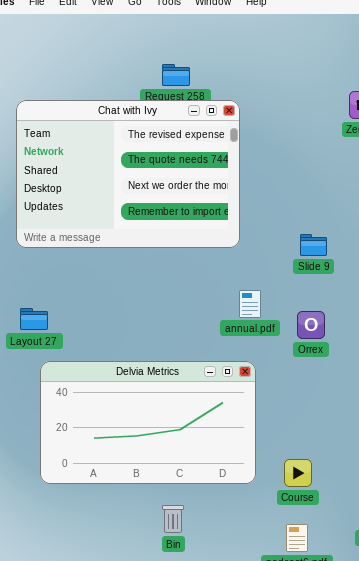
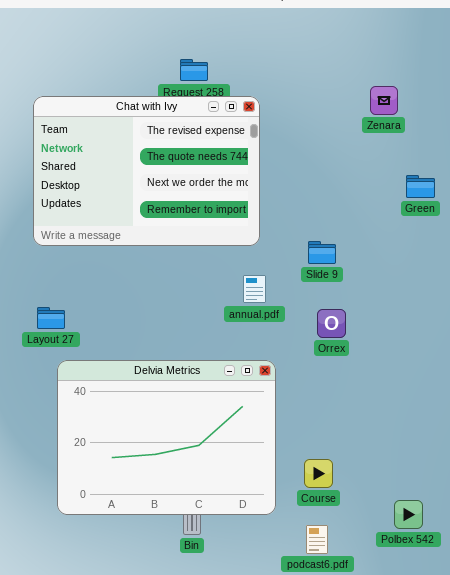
Slide 9: [300,234,327,256] -> [308,241,336,264], moved
annual.pdf: [239,290,261,318] -> [243,275,266,303], moved
Delvia Metrics: [40,361,256,484] -> [57,360,276,515], resized

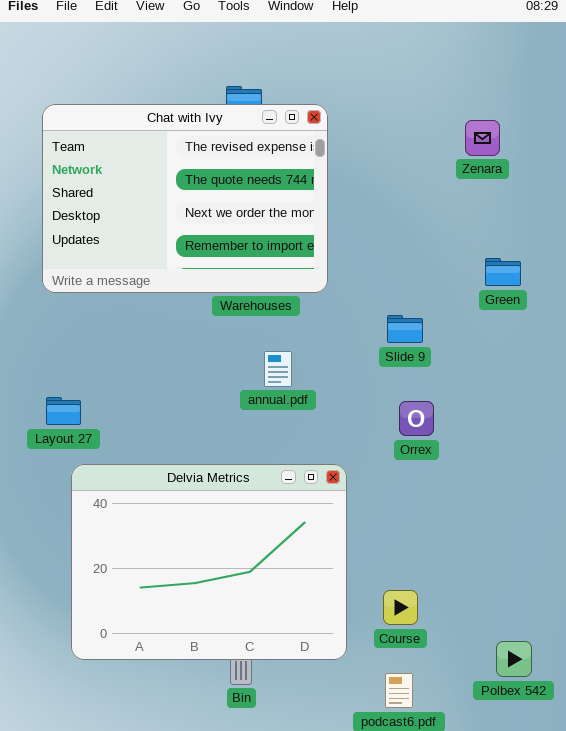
Chat with Ivy: [33,96,260,246] -> [42,104,328,293], moved
Green: [406,175,435,198] -> [485,258,521,286], moved
annual.pdf: [243,275,266,303] -> [264,351,292,387], moved

